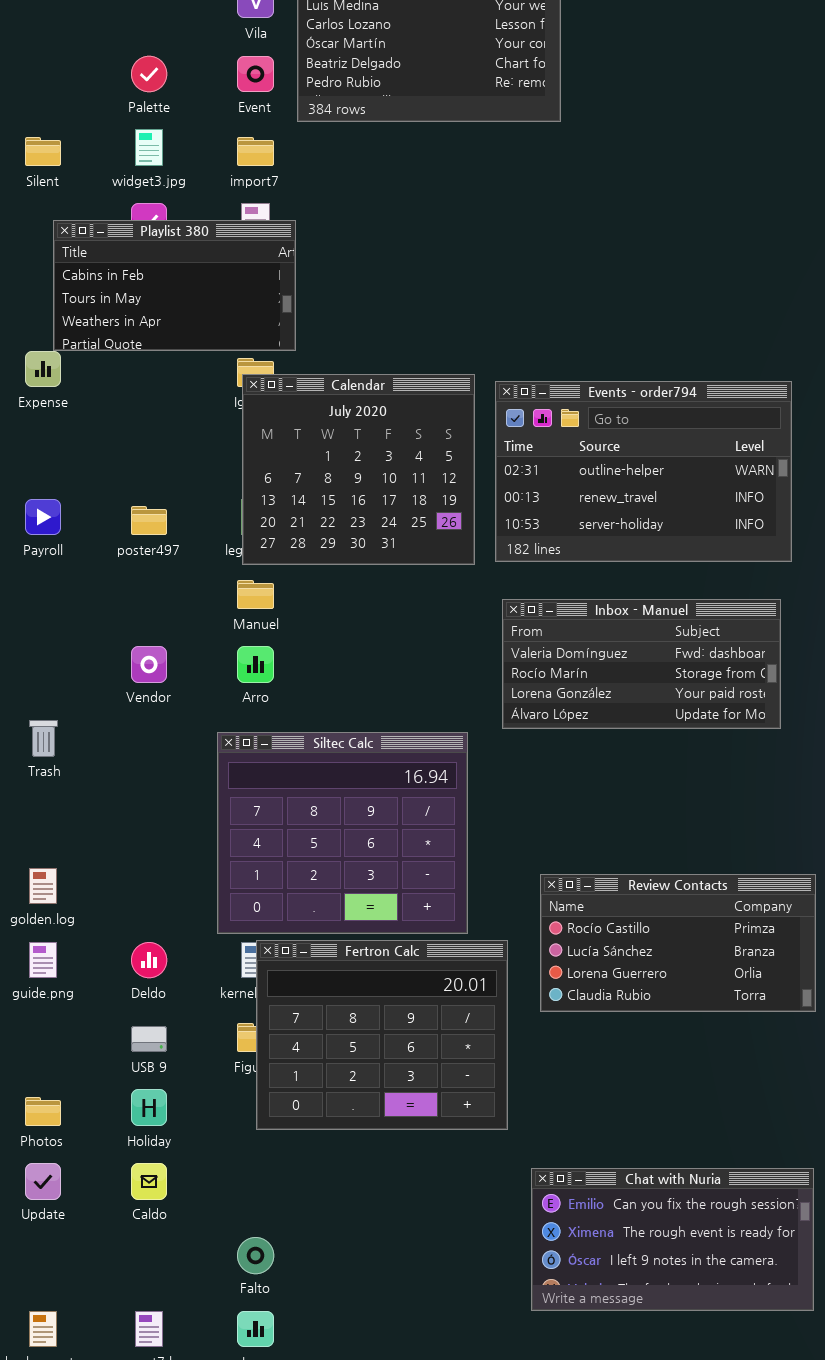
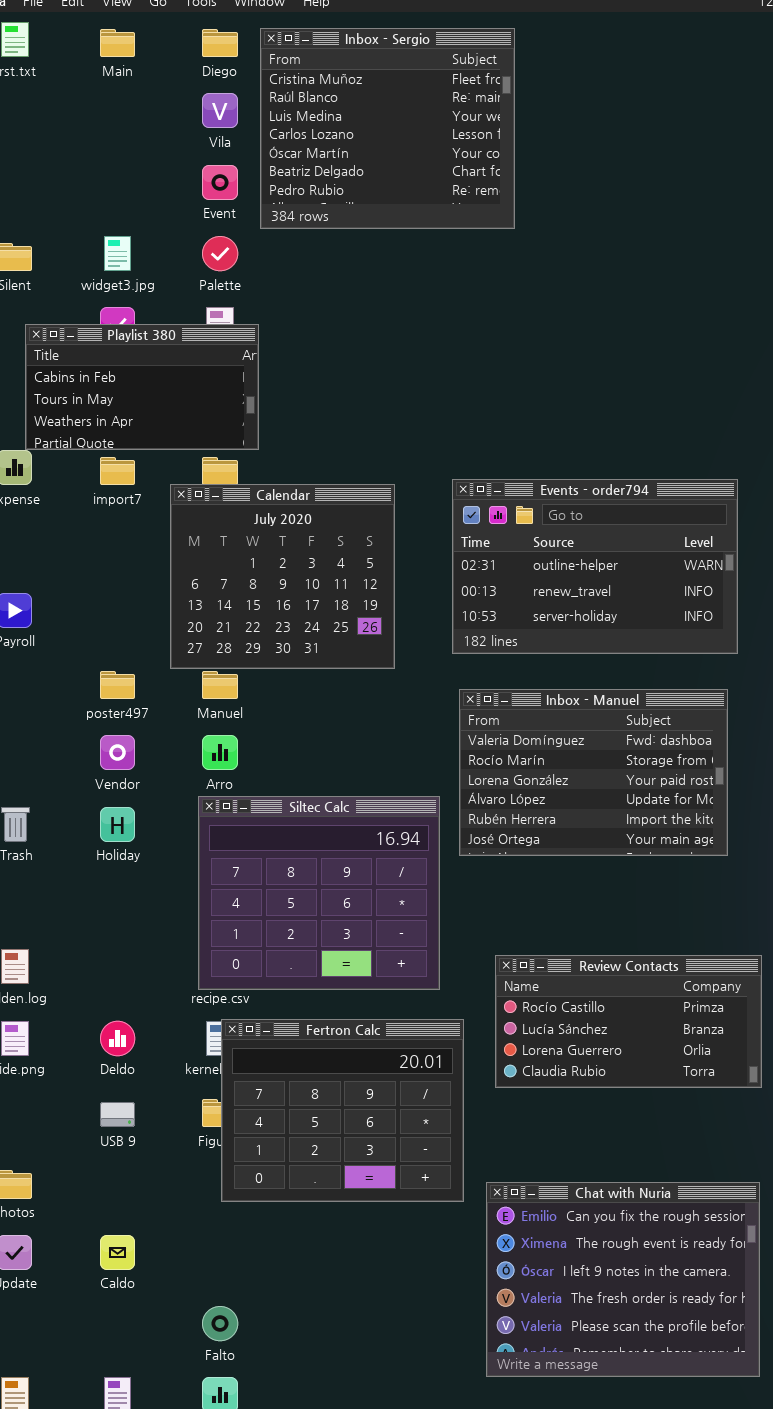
Palette: [131,56,167,92] -> [202,236,238,271], moved
import7: [237,137,274,166] -> [100,457,135,485], moved
Calendar: [242,374,475,565] -> [170,484,395,669], moved
poster497: [131,506,167,535] -> [100,671,135,699], moved
Inbox - Manuel: [502,599,781,729] -> [459,689,728,856], resized
Siltec Calc: [217,732,468,934] -> [198,796,440,990], moved
Holiday: [131,1089,167,1126] -> [100,807,135,842], moved
Chat with Nuria: [531,1168,814,1311] -> [486,1182,760,1377], resized

